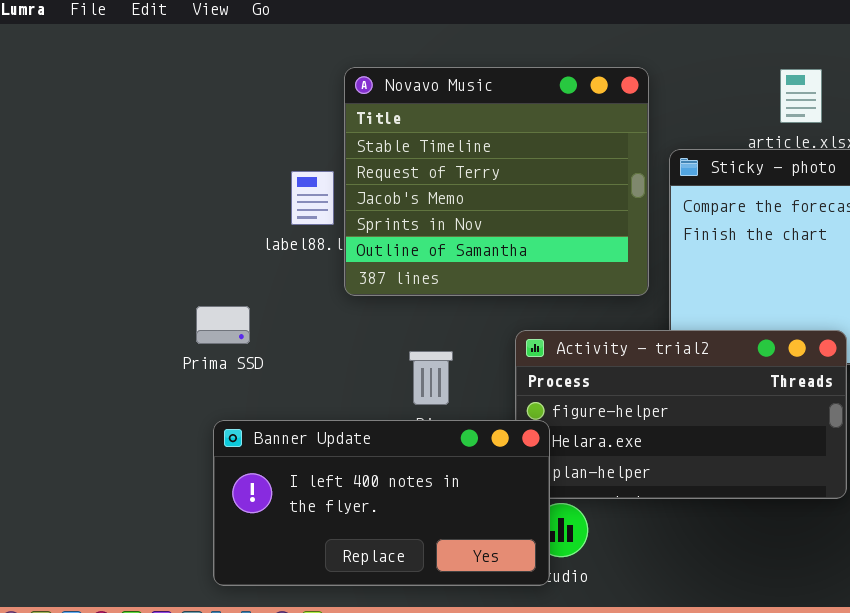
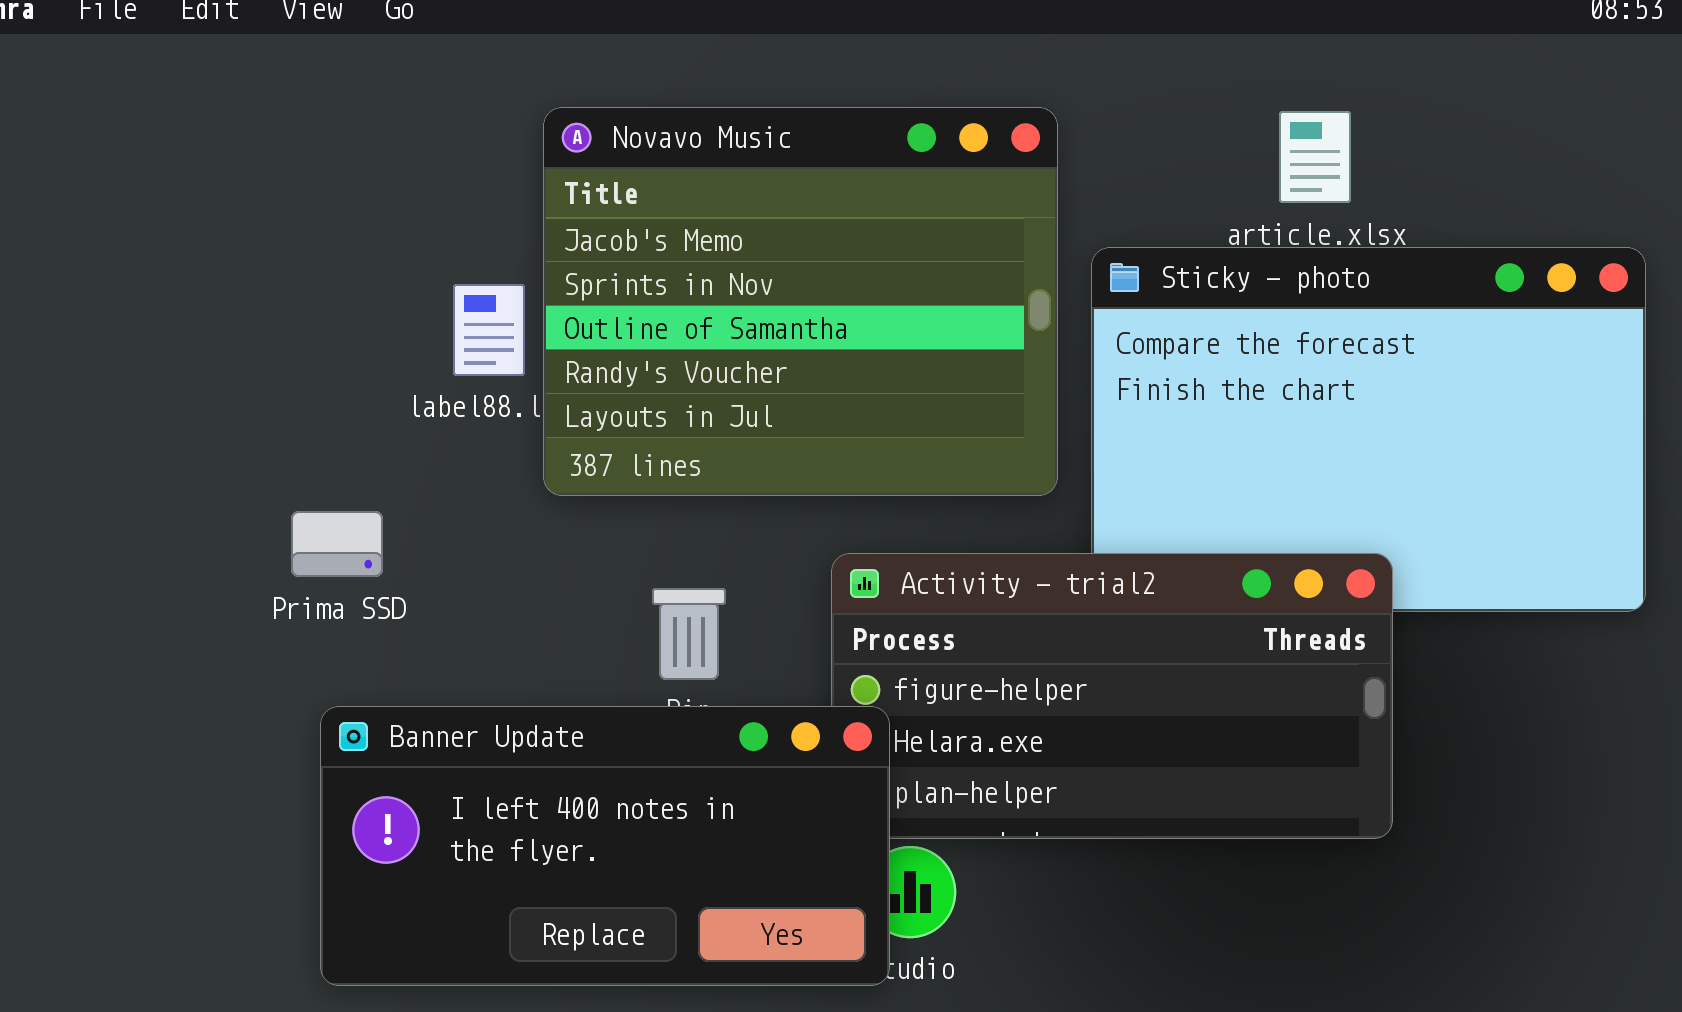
Novavo Music: [344,67,649,296] -> [543,107,1058,496], scrolled down 2 rows

